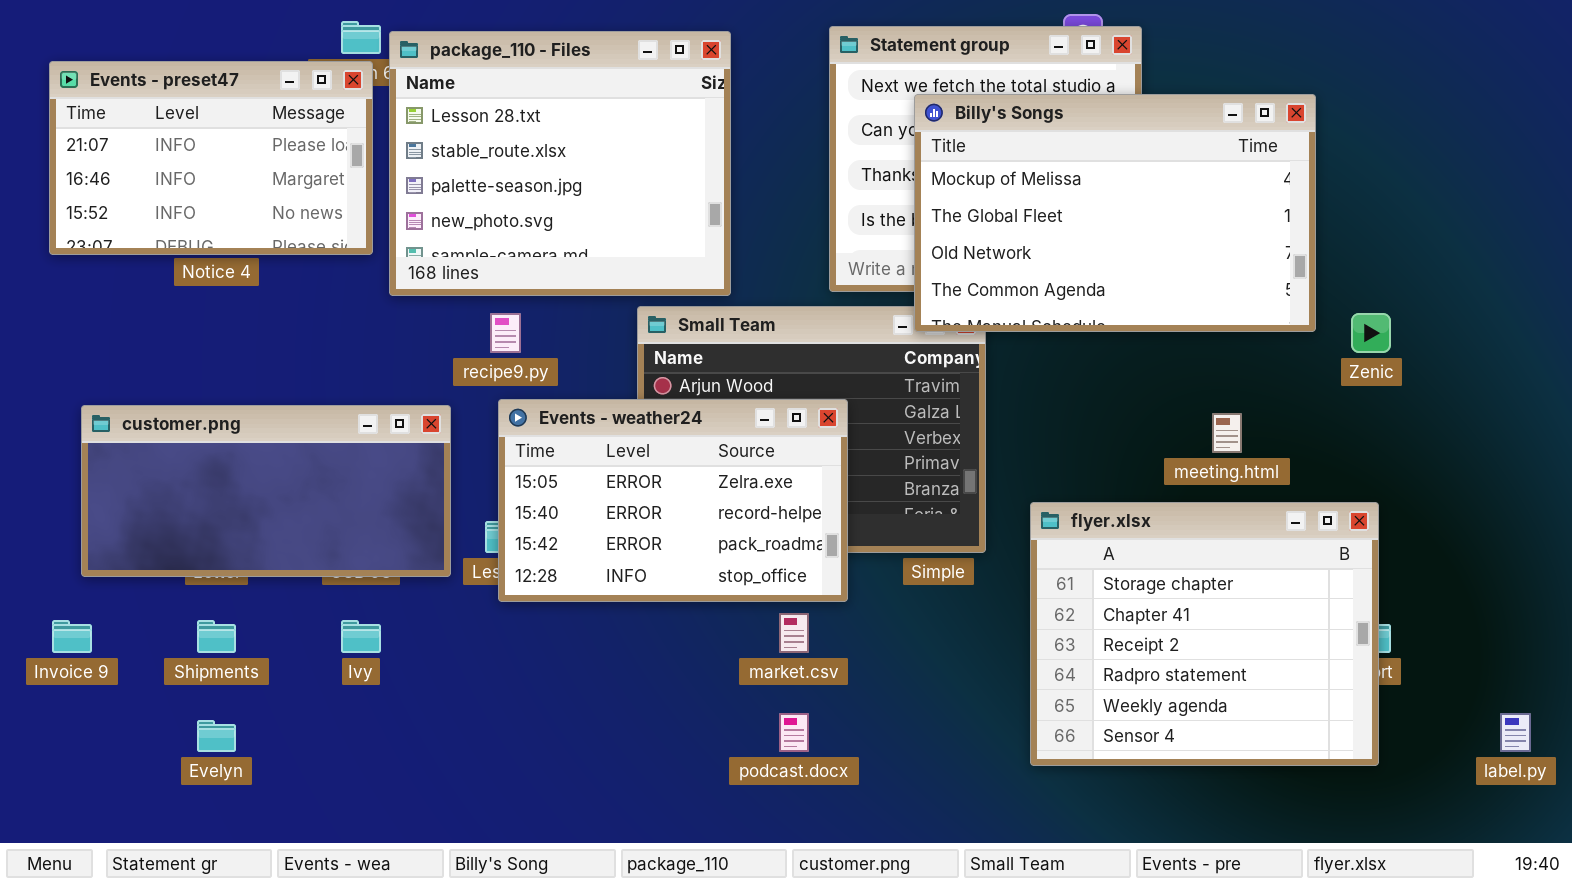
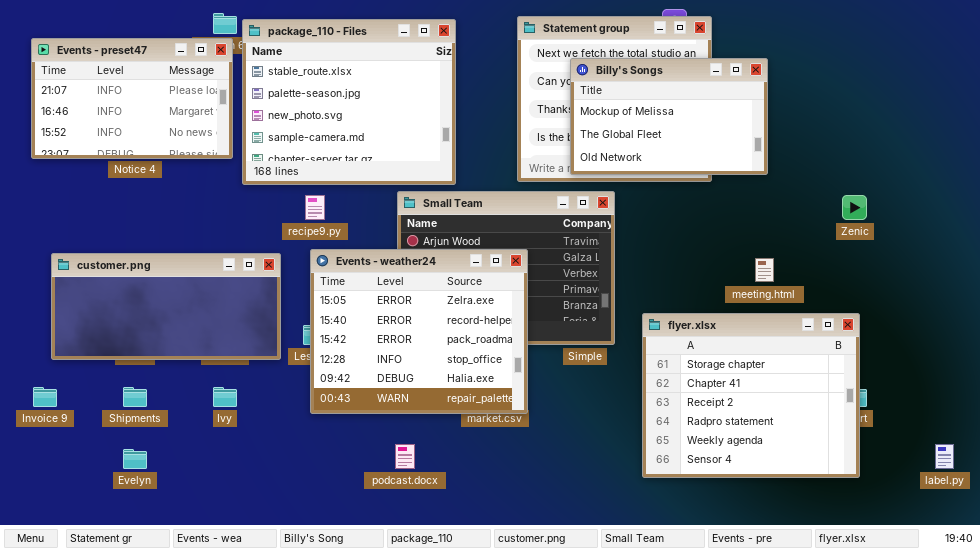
package_110 - Files: [389,31,731,296] -> [242,19,456,185], scrolled down 1 row
Billy's Songs: [914,94,1316,332] -> [570,58,768,175], resized
Events - weather24: [498,399,848,602] -> [310,249,528,414], resized
podcast.docx: [779,713,809,752] -> [395,444,415,469], moved

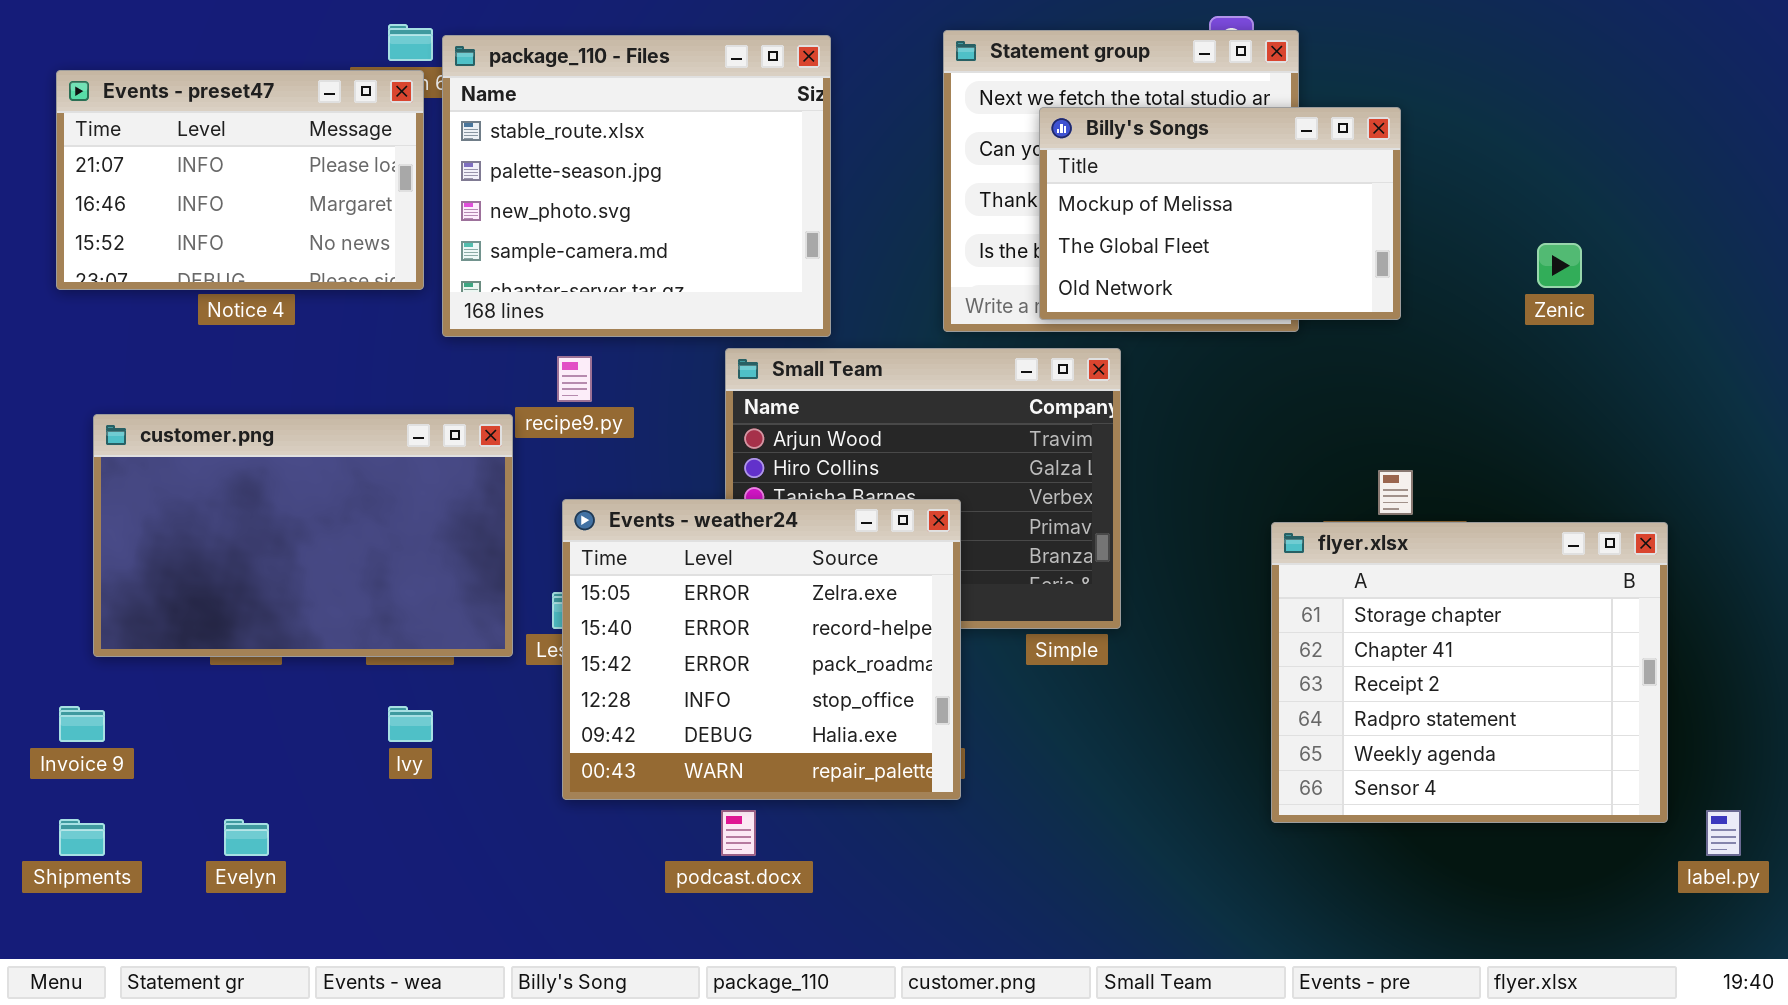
Zenic: [842,195,867,220] -> [1537,243,1582,288], moved
Events - weather24: [310,249,528,414] -> [562,499,961,800], moved
customer.png: [51,253,281,360] -> [93,414,513,657], resized
flyer.xlsx: [642,313,860,478] -> [1271,522,1668,823], moved
Shipments: [123,387,147,407] -> [59,819,105,856], moved

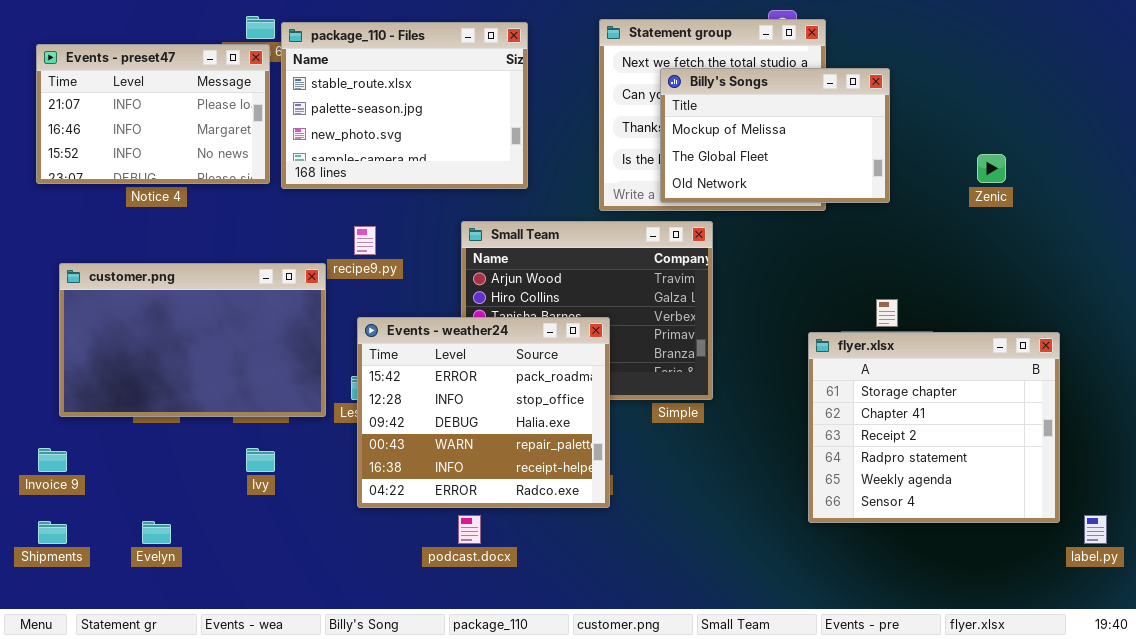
package_110 - Files: [442,35,831,337] -> [281,22,528,189], resized
Events - weather24: [562,499,961,800] -> [357,317,610,508], scrolled down 2 rows

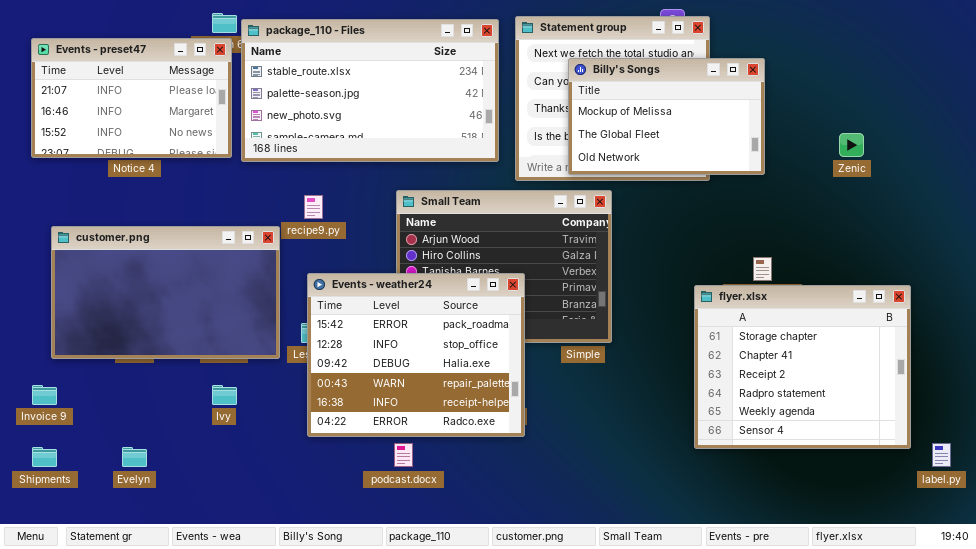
package_110 - Files: [281,22,528,189] -> [241,19,499,162], resized

